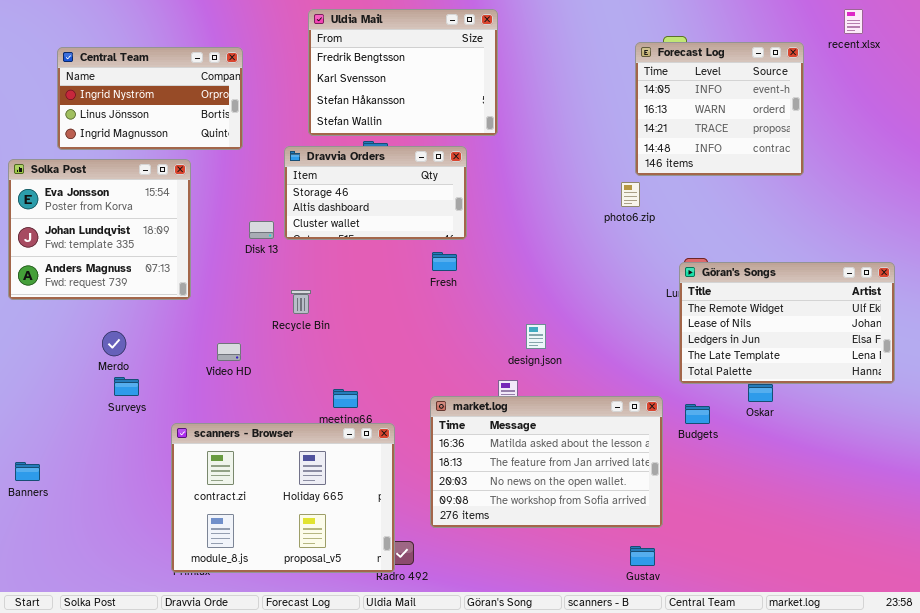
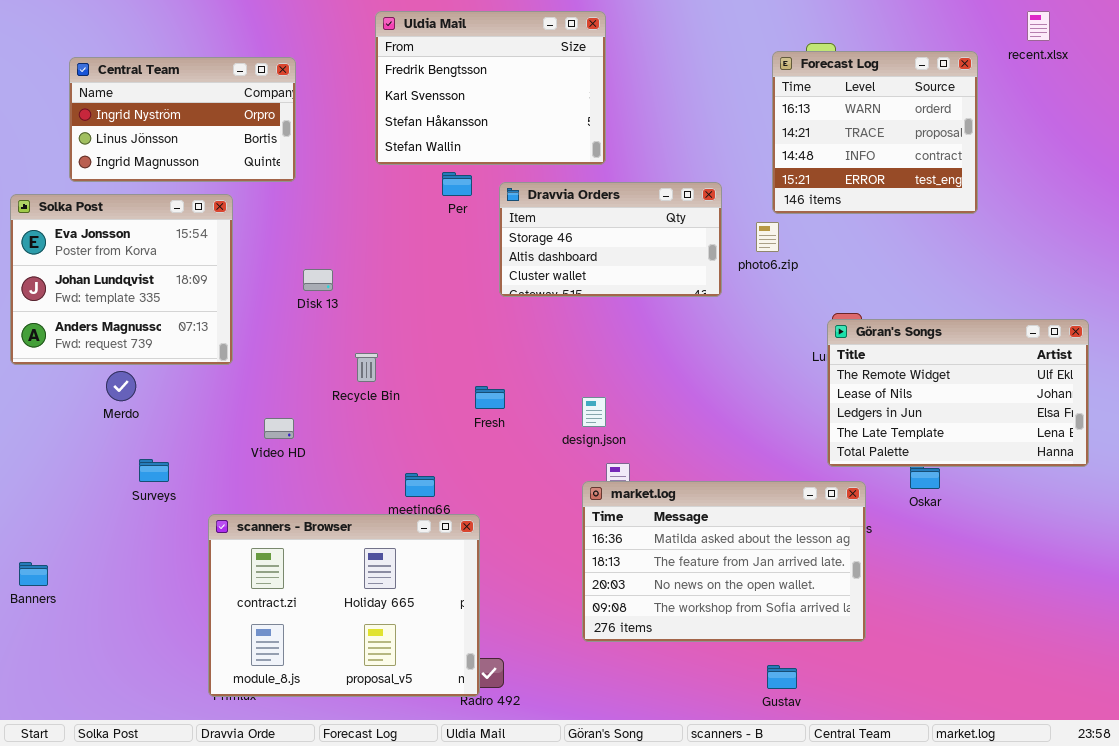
Forecast Log: [635,42,804,176] -> [772,51,978,214], scrolled down 1 row
Dravvia Orders: [284,146,467,240] -> [499,182,722,297], moved
Fresh: [432,252,457,271] -> [475,386,505,409], moved
design.json: [526,324,546,349] -> [582,397,606,427], moved
Merdo: [102,331,126,356] -> [106,371,136,401], moved
market.log: [430,396,663,528] -> [582,481,866,642], moved

